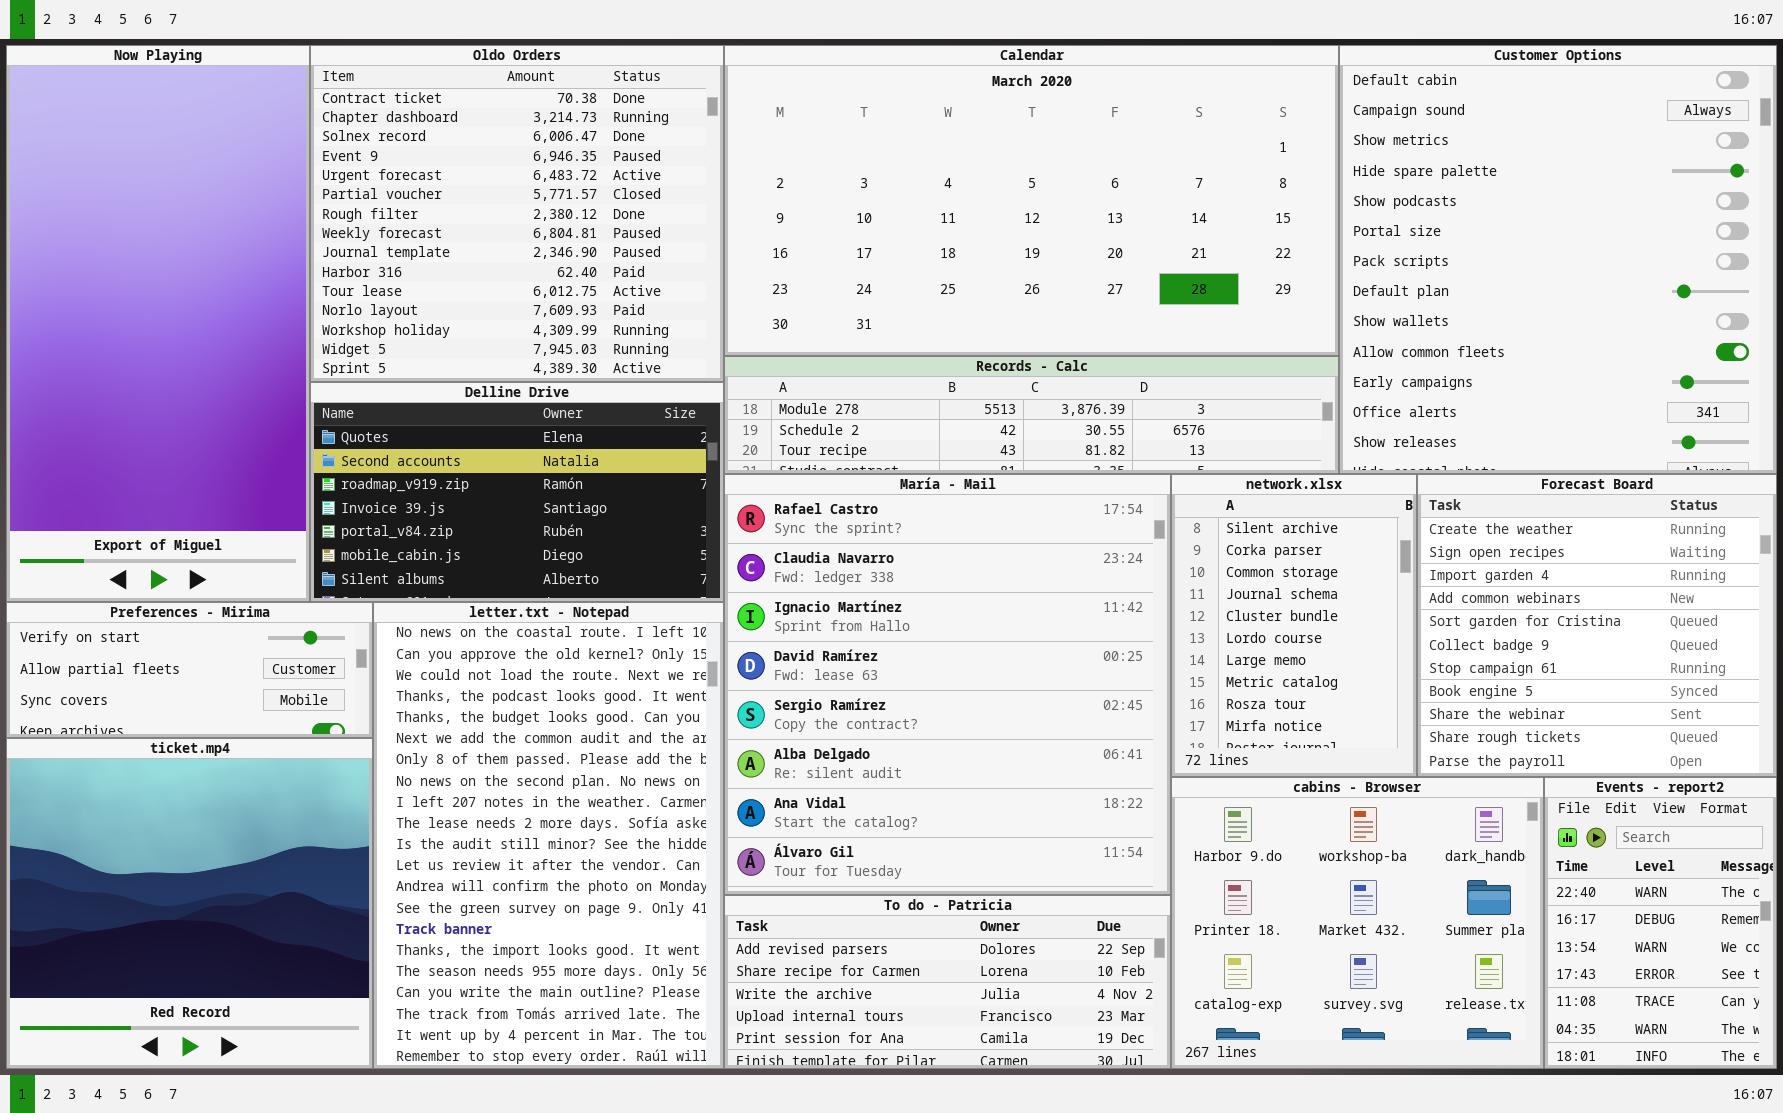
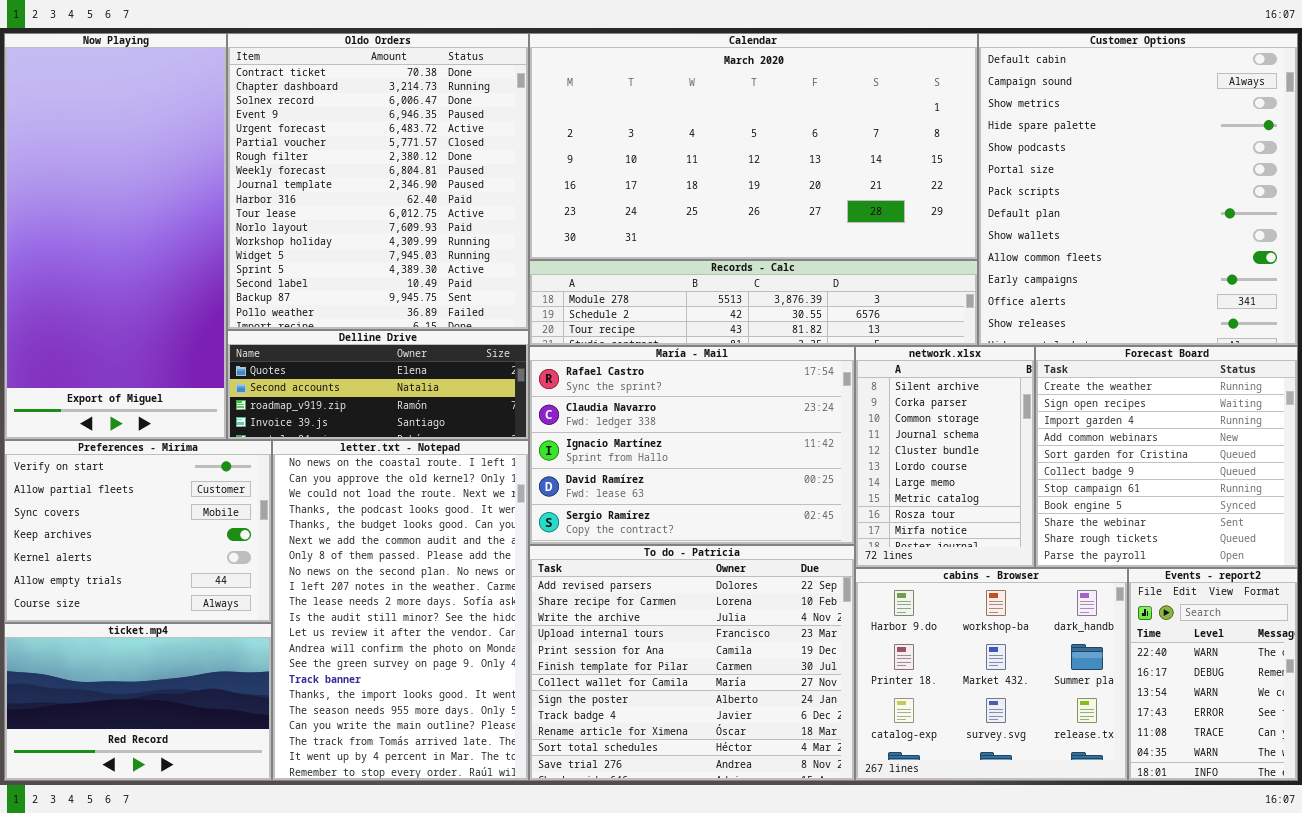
Oldo Orders: [310,45,724,382] -> [227,33,529,330], resized
Delline Drive: [310,382,724,602] -> [227,330,529,440], resized
María - Mail: [724,474,1171,895] -> [529,346,855,545], resized
Preferences - Mirima: [6,602,373,738] -> [4,440,272,623], resized
ticket.mp4: [6,738,373,1069] -> [4,623,272,781], resized
To do - Patricia: [724,895,1171,1069] -> [529,545,855,781], resized

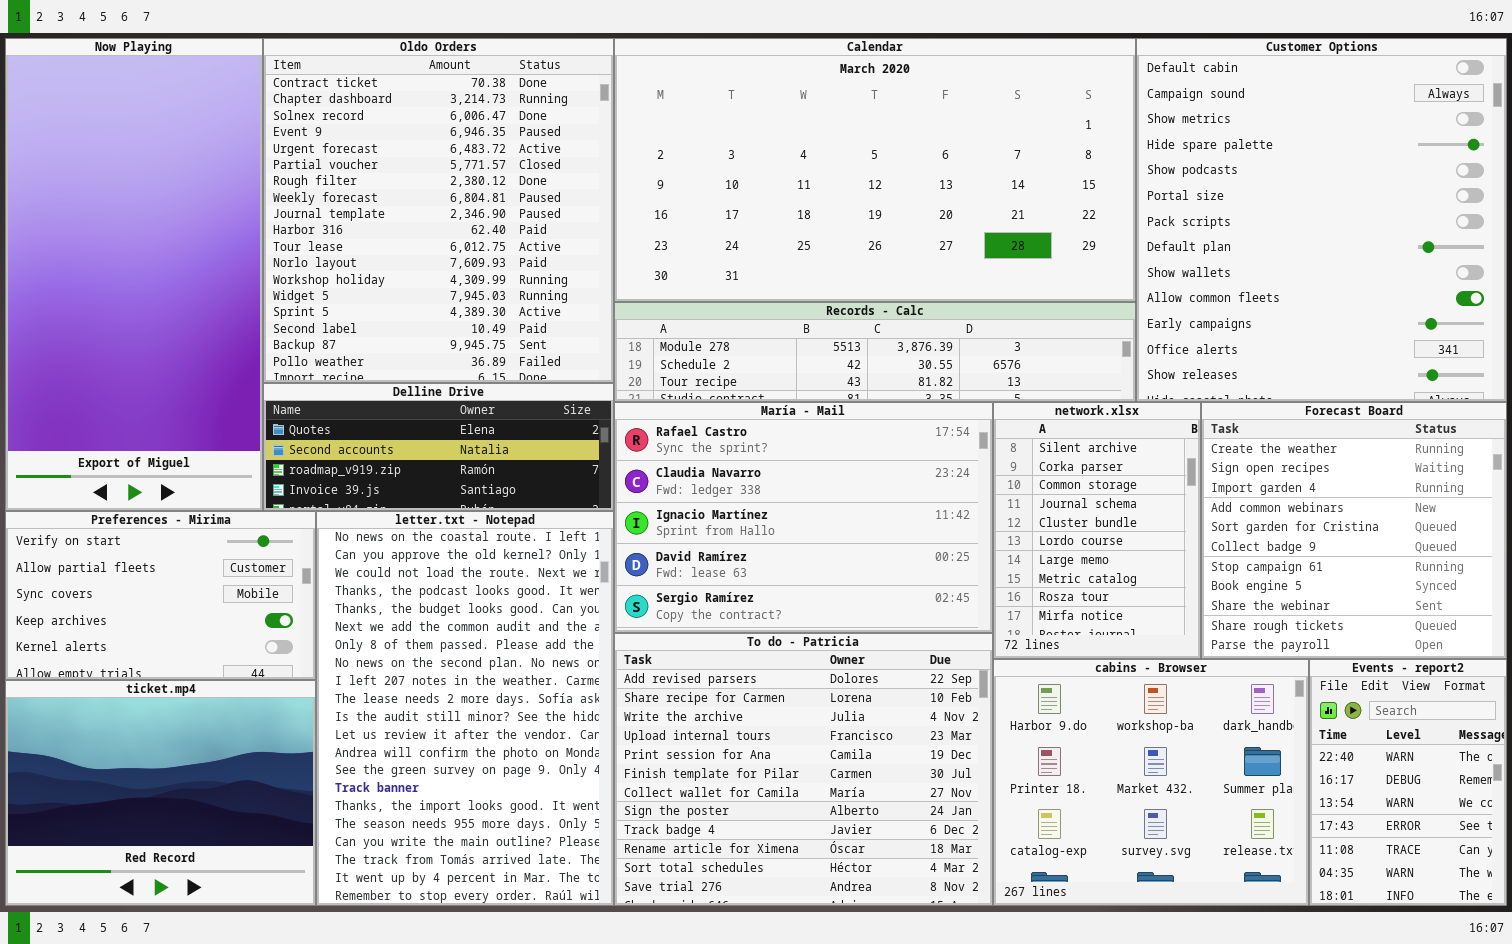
Preferences - Mirima: [4,440,272,623] -> [5,511,316,680], resized
ticket.mp4: [4,623,272,781] -> [5,680,316,906], resized

